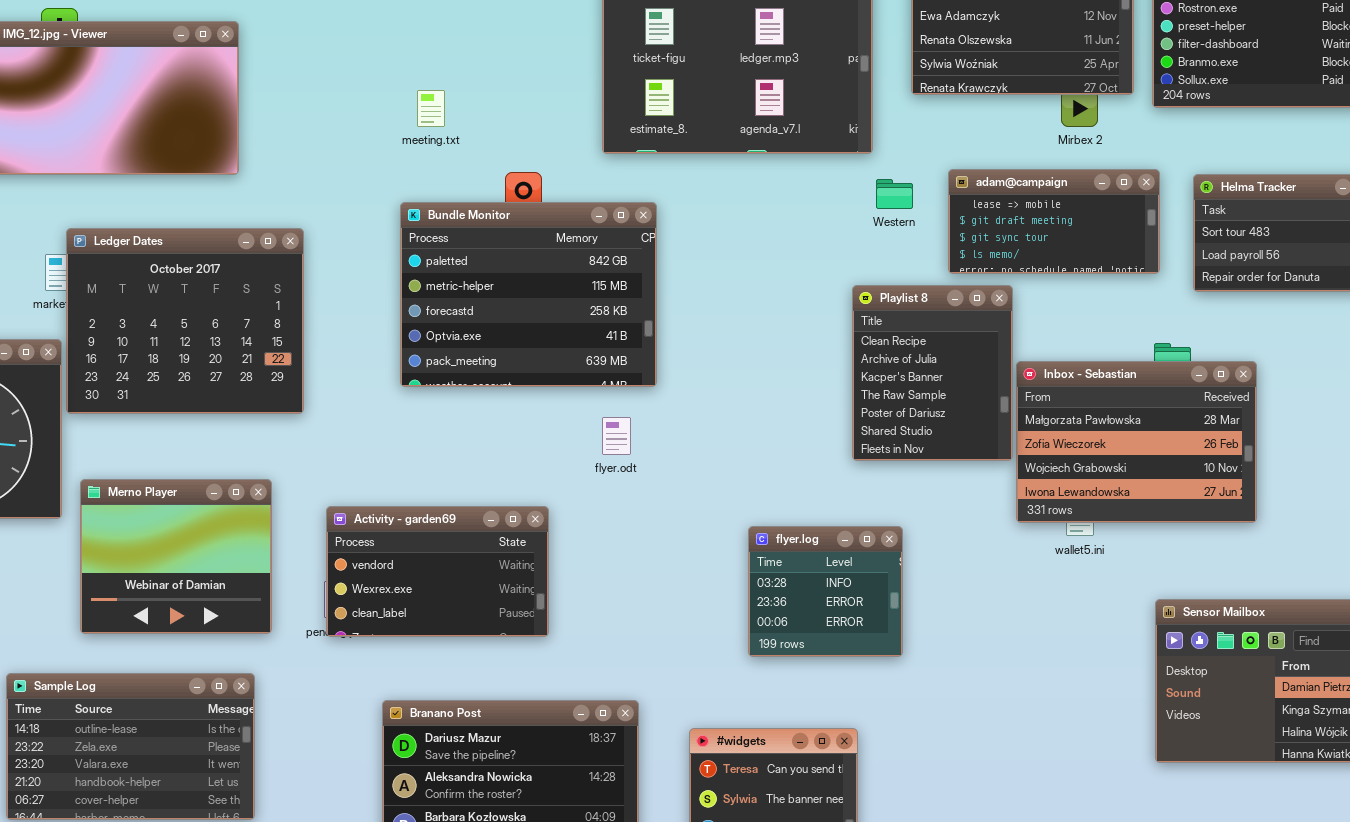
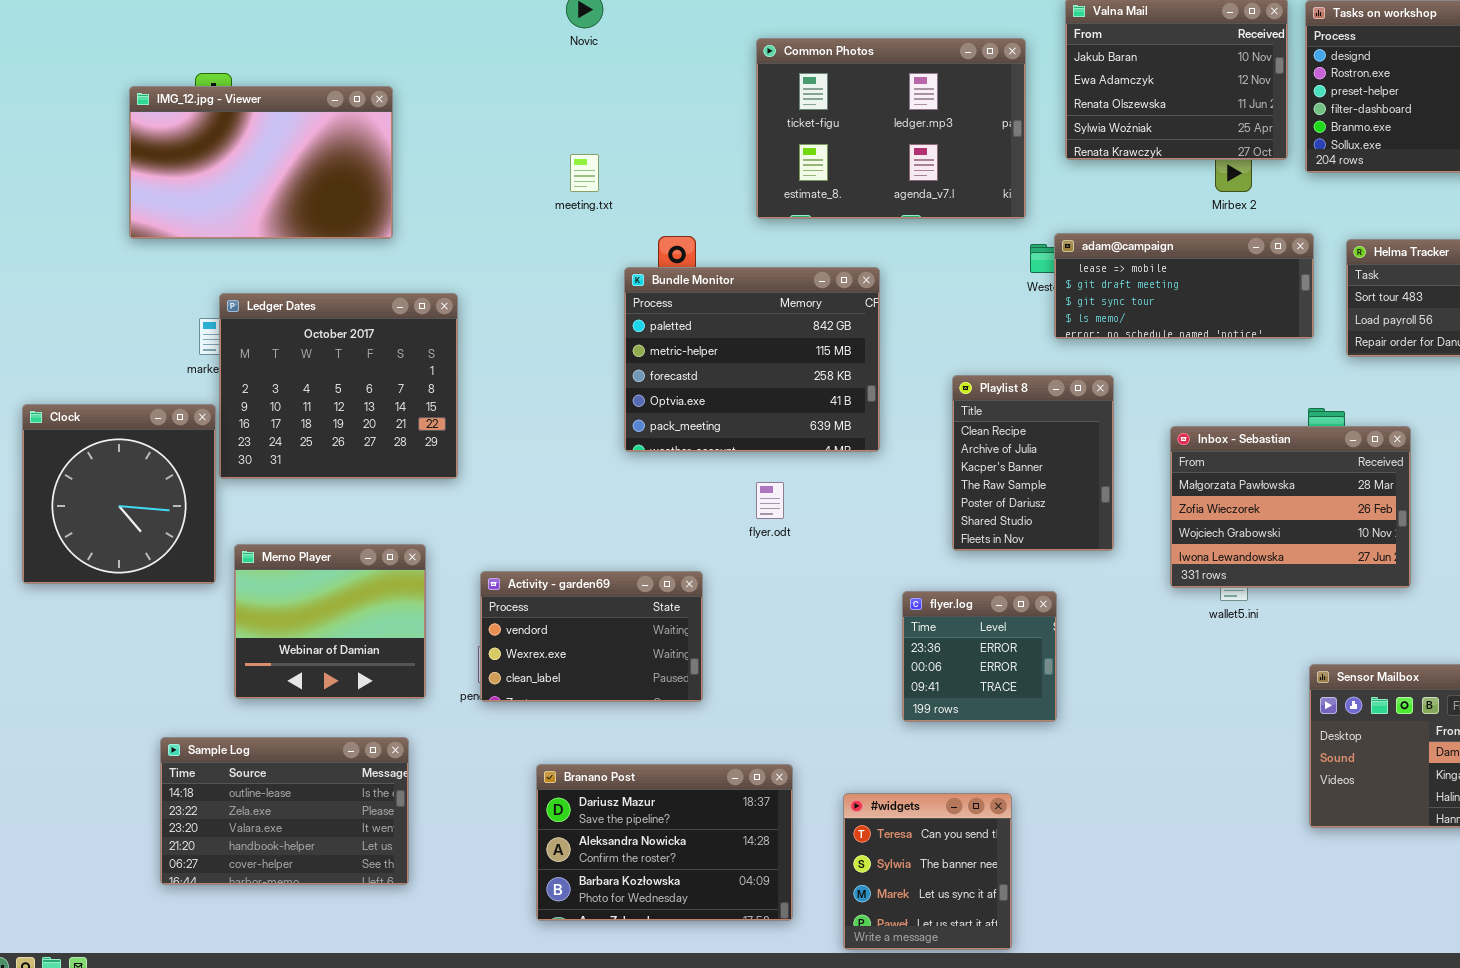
adam@campaign: [948,169,1160,274] -> [1054,233,1314,339], resized
Bundle Monitor: [400,202,657,387] -> [624,267,880,452], moved
Playlist 8: [852,285,1013,461] -> [952,375,1114,551], moved
flyer.log: [748,526,903,657] -> [902,591,1057,722], scrolled down 1 row

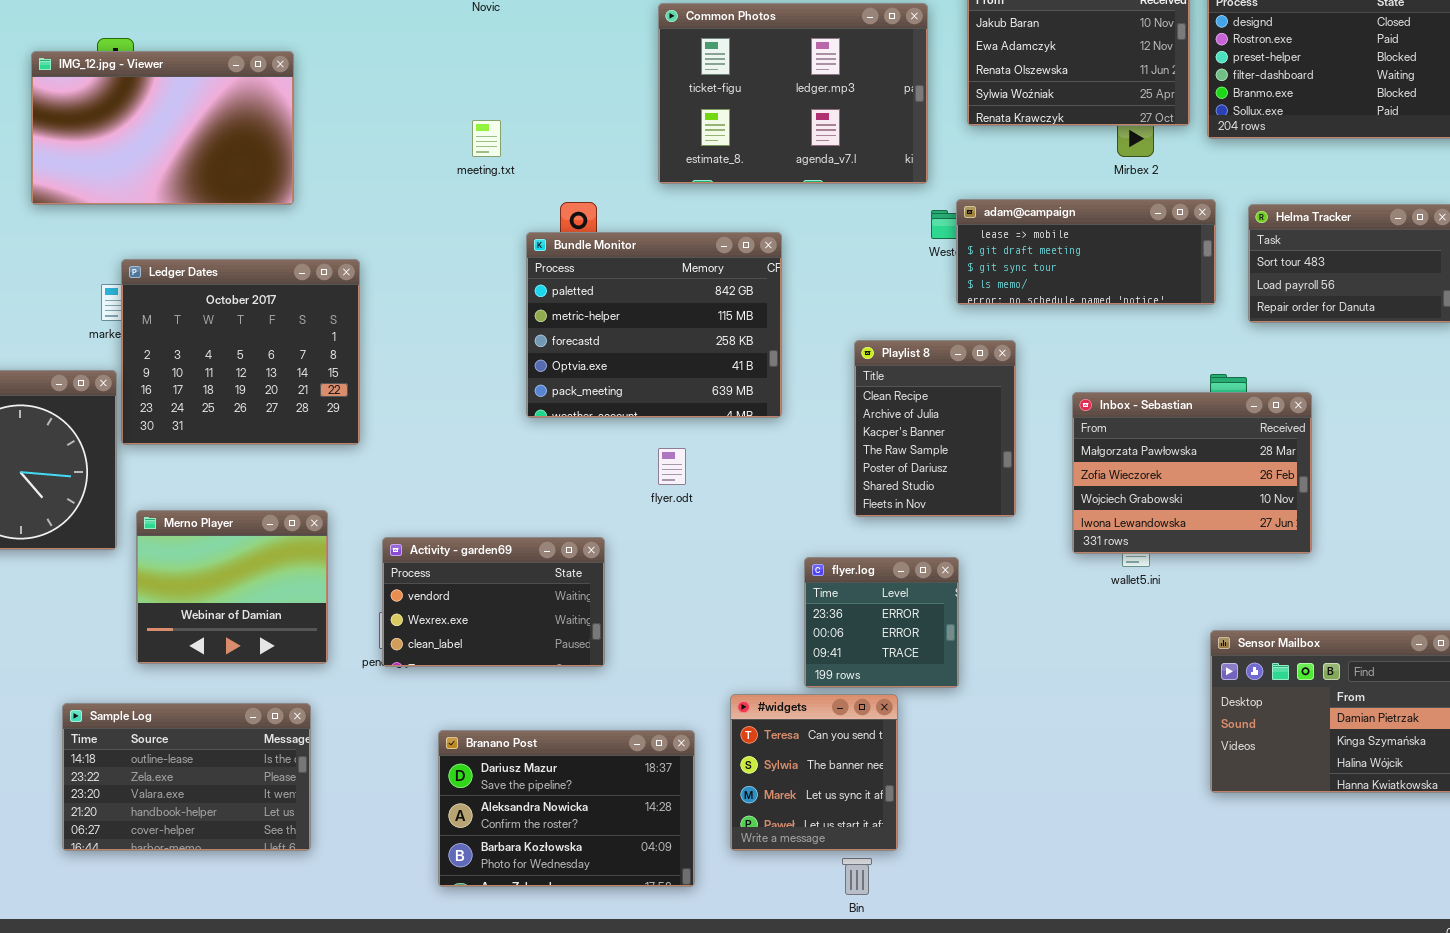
#widgets: [843,793,1012,950] -> [730,694,898,851], moved

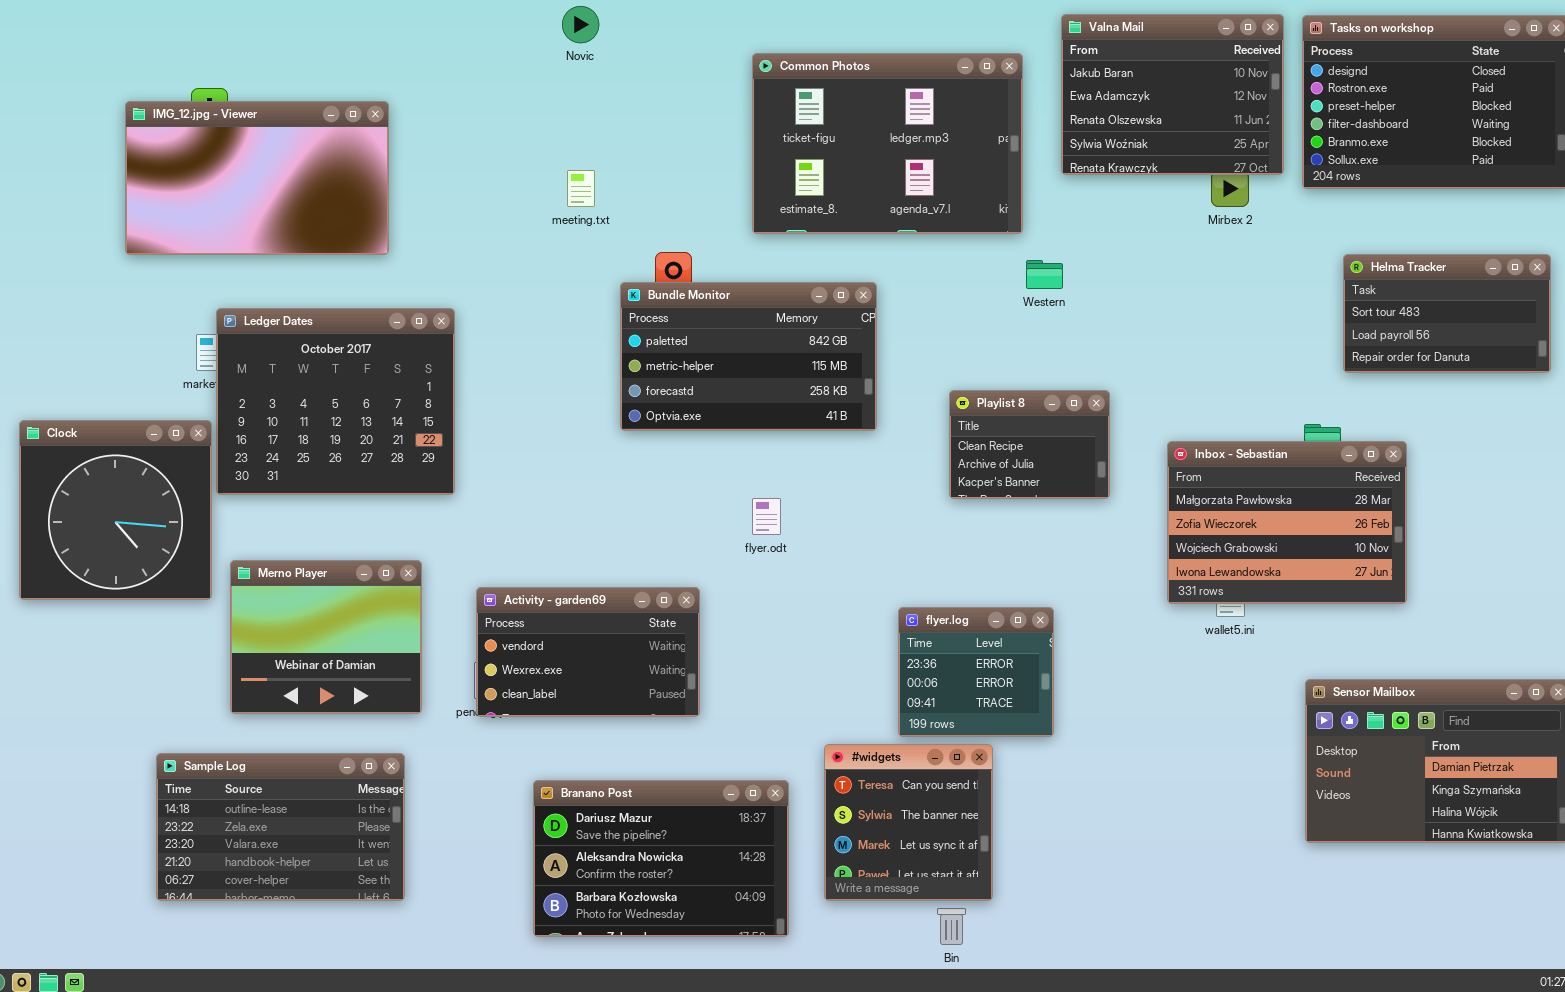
adam@campaign: [956,199,1216,305] -> none, closed
Bundle Monitor: [526,232,782,418] -> [620,282,877,431], resized
Playlist 8: [854,340,1016,517] -> [949,390,1110,499], resized

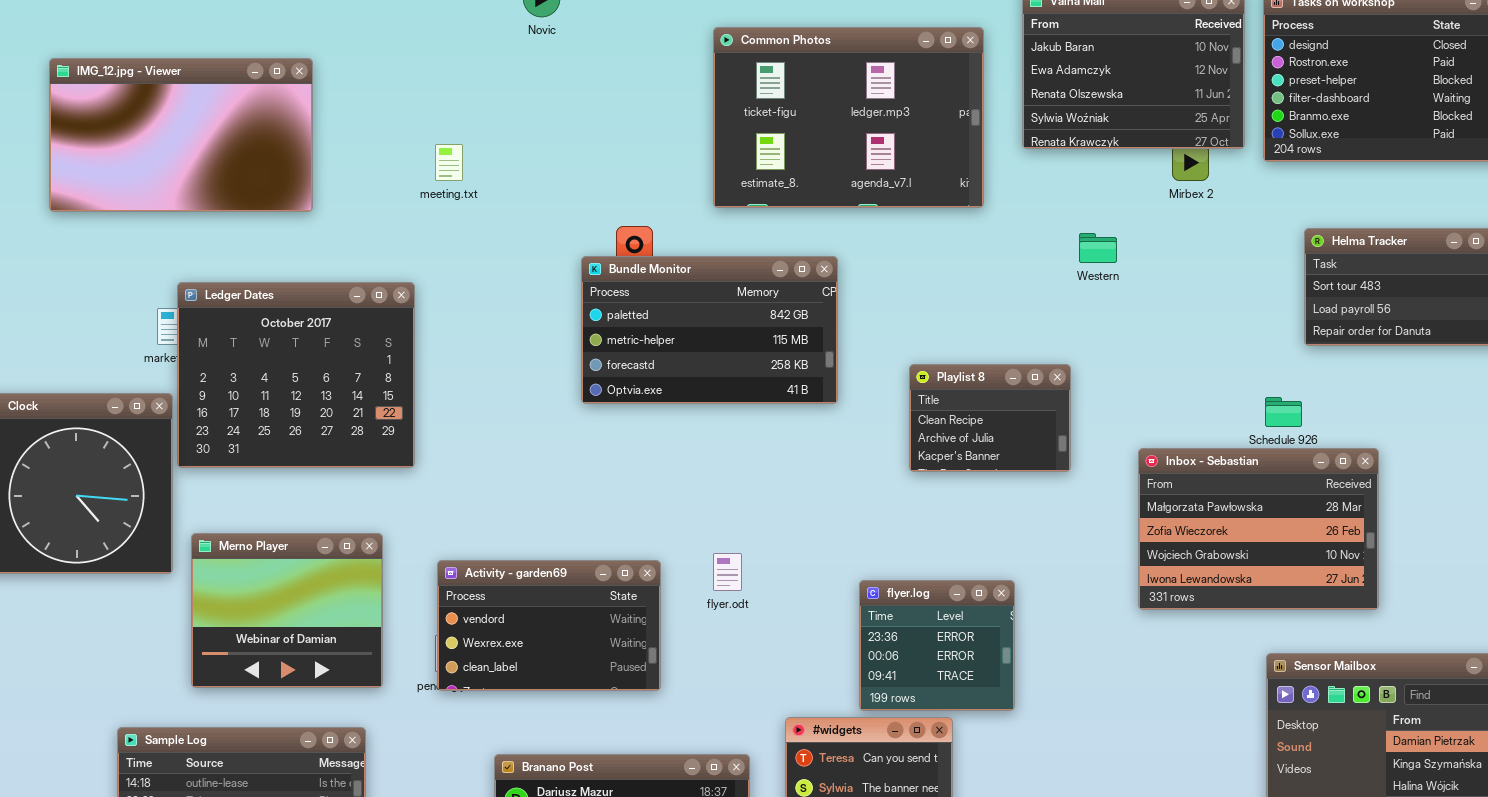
IMG_12.jpg - Viewer: [125,101,389,255] -> [49,58,313,212], moved
meeting.txt: [567,170,595,207] -> [435,144,463,181], moved
Western: [1026,260,1063,289] -> [1079,233,1117,263], moved
Inbox - Sebastian: [1167,441,1407,604] -> [1138,448,1379,610], moved
flyer.odt: [752,498,781,535] -> [713,553,742,591], moved

